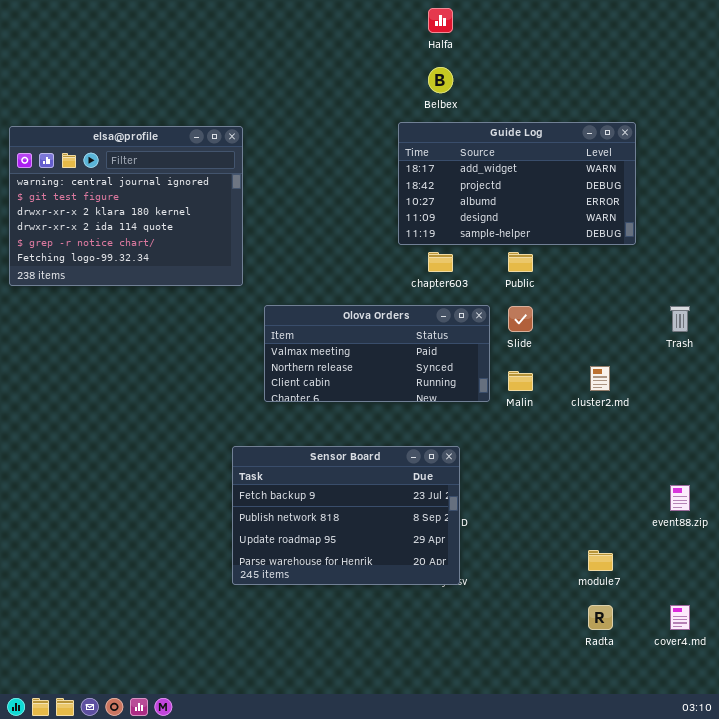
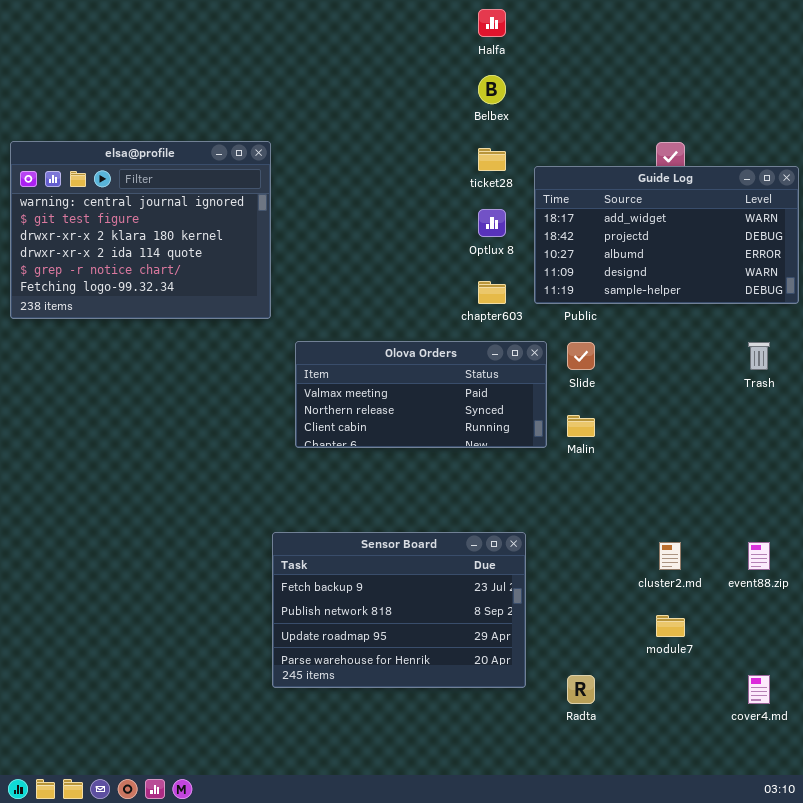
Guide Log: [398,122,636,245] -> [534,166,799,304], moved
cluster2.md: [590,366,610,391] -> [659,542,681,570], moved
Sensor Board: [232,446,460,585] -> [272,532,526,688], moved
Radta: [588,605,613,630] -> [567,675,595,704], moved

